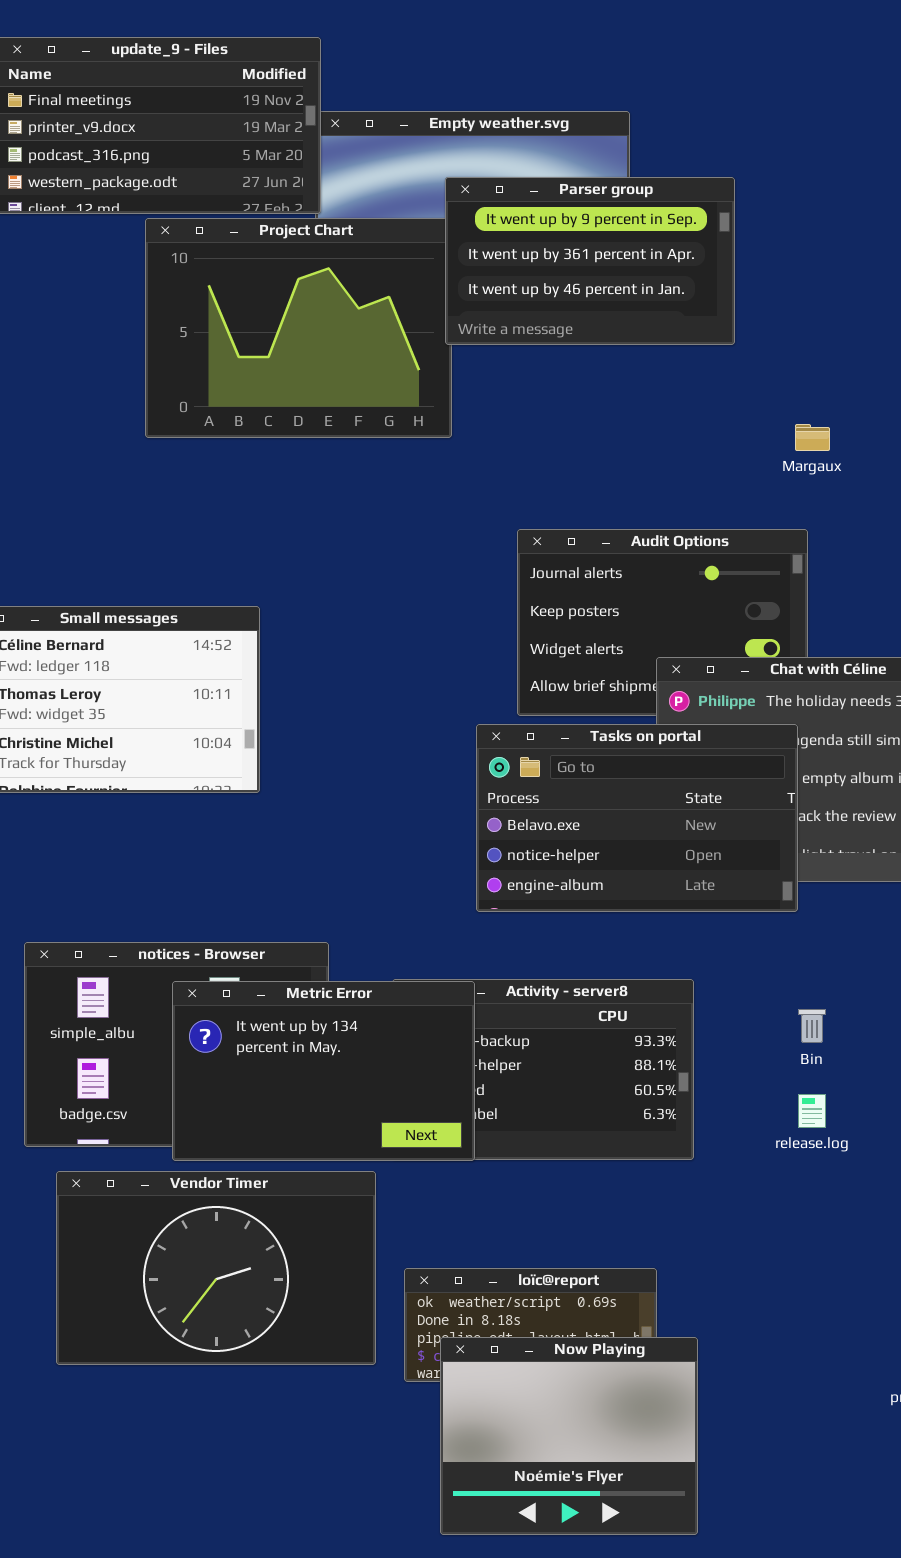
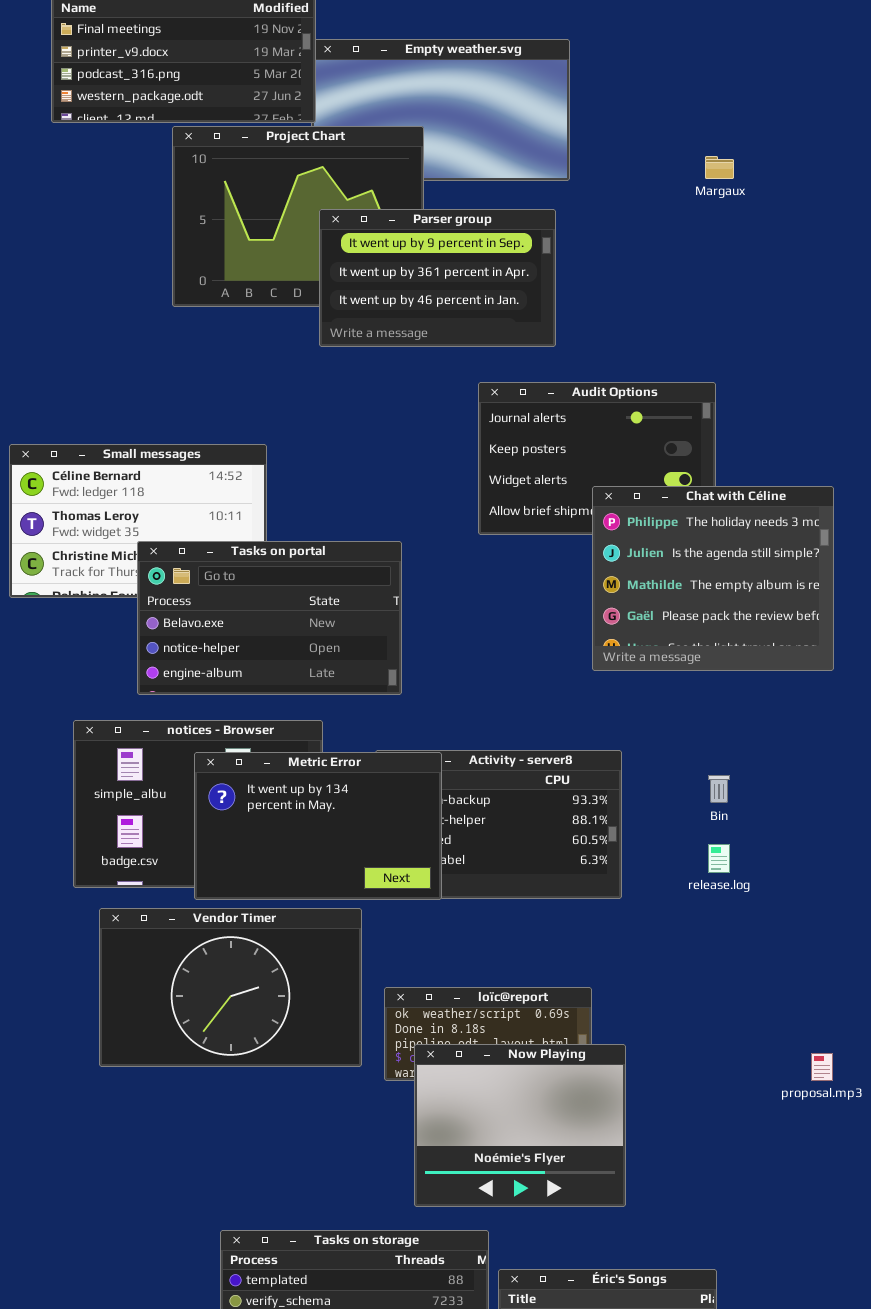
Parser group: [445,177,735,345] -> [319,209,556,347], moved
Margaux: [795,424,830,451] -> [705,156,734,179], moved
Tasks on portal: [476,724,798,912] -> [137,541,402,695], moved

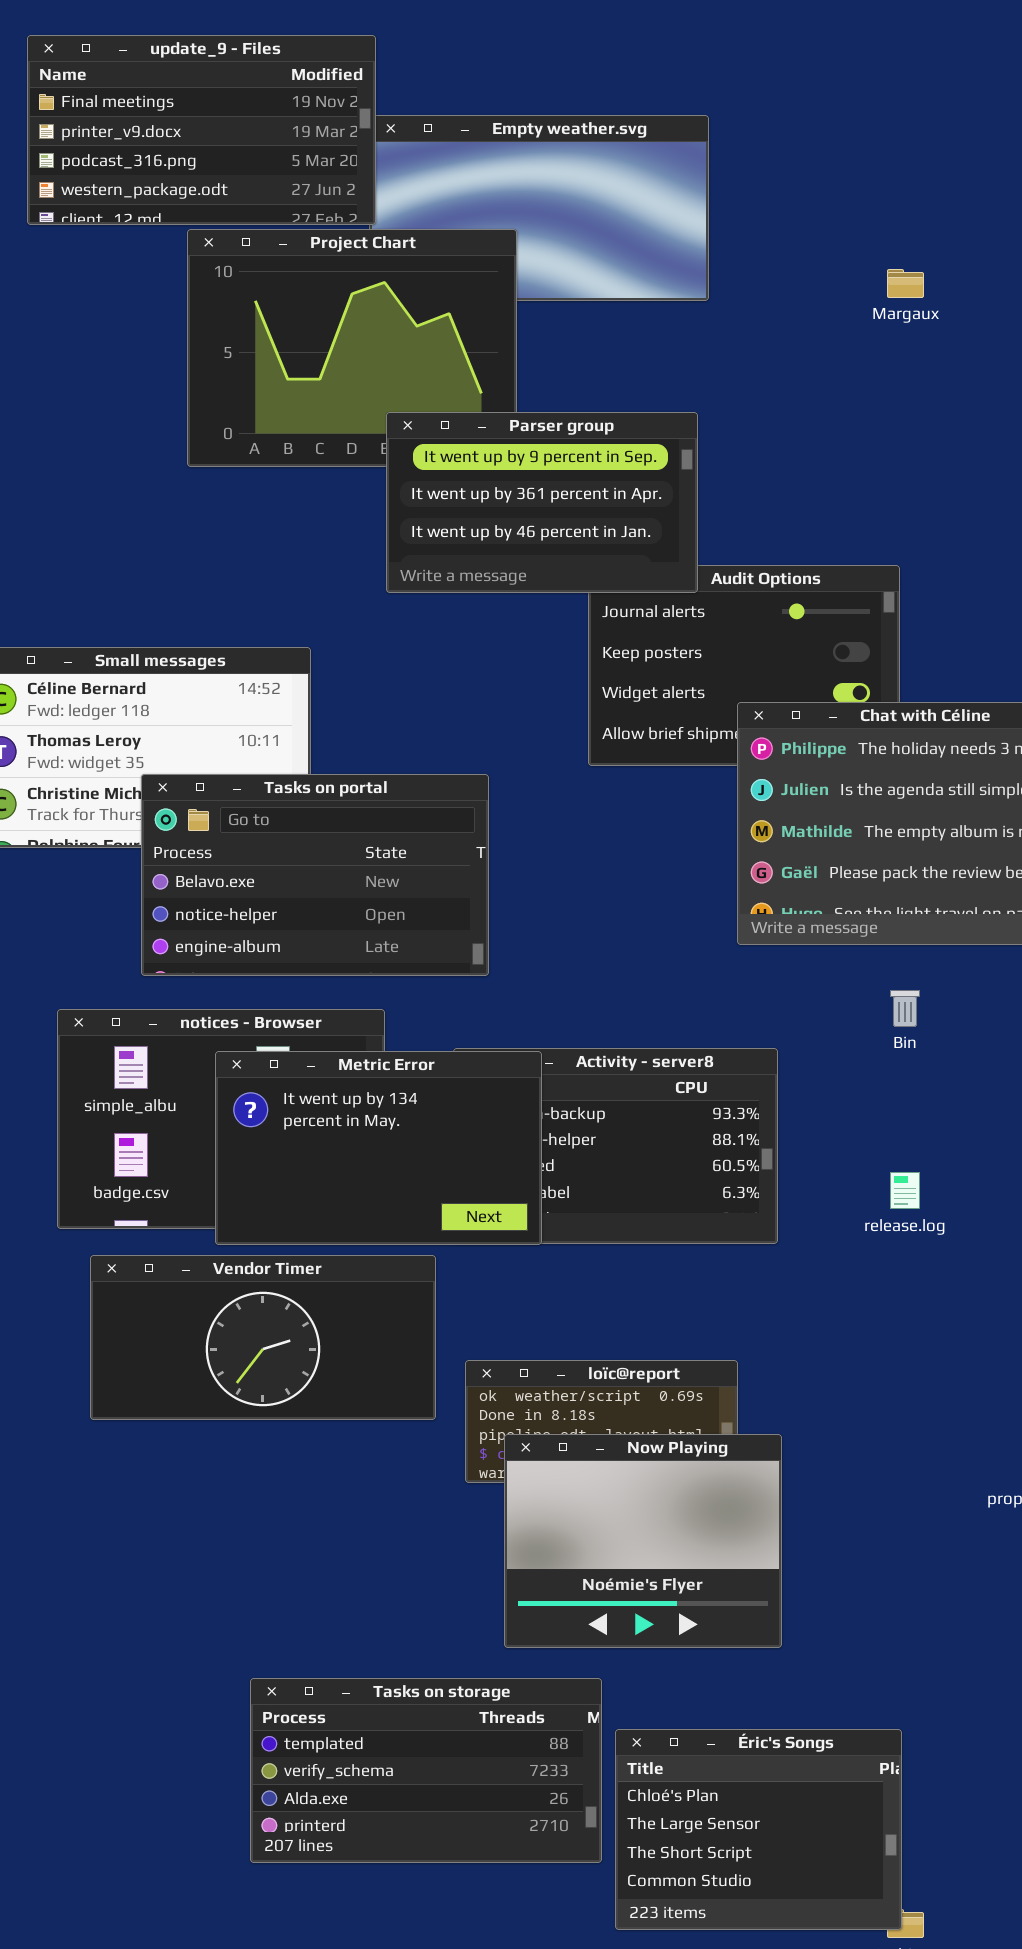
Parser group: [319,209,556,347] -> [386,412,698,593], moved
Bin: [708,775,730,803] -> [890,990,920,1027], moved
Vendor Timer: [99,908,362,1067] -> [90,1255,436,1420], resized

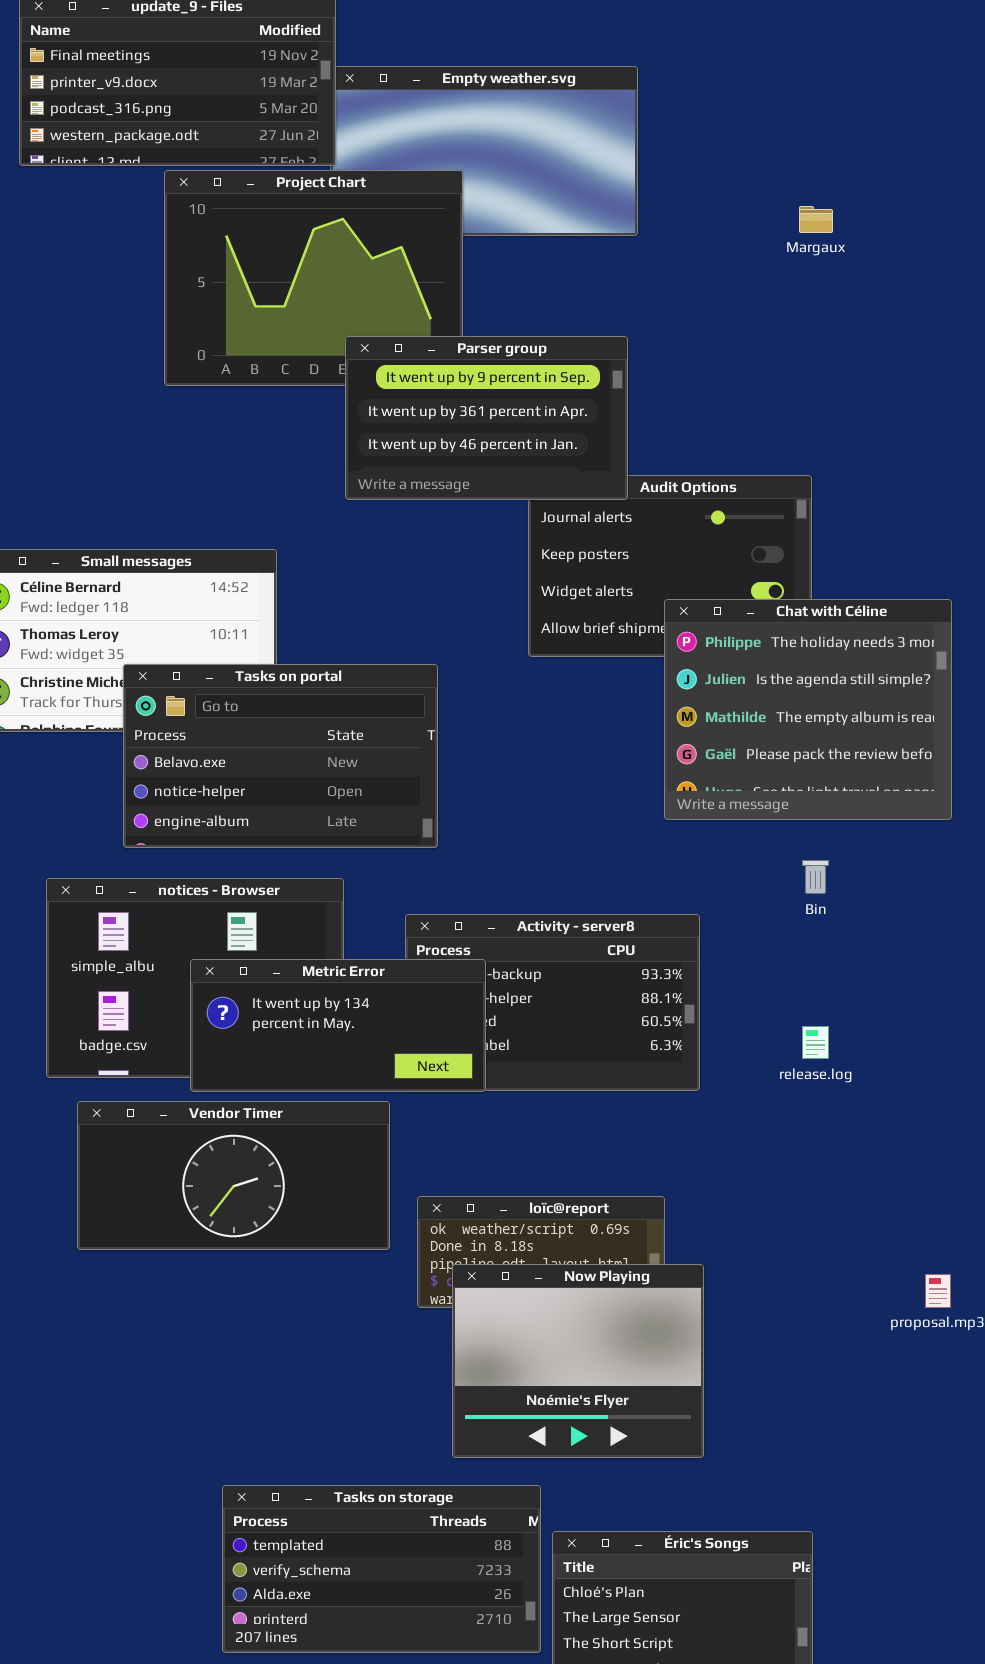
Metric Error: [215,1051,542,1245] -> [190,959,486,1092], resized

